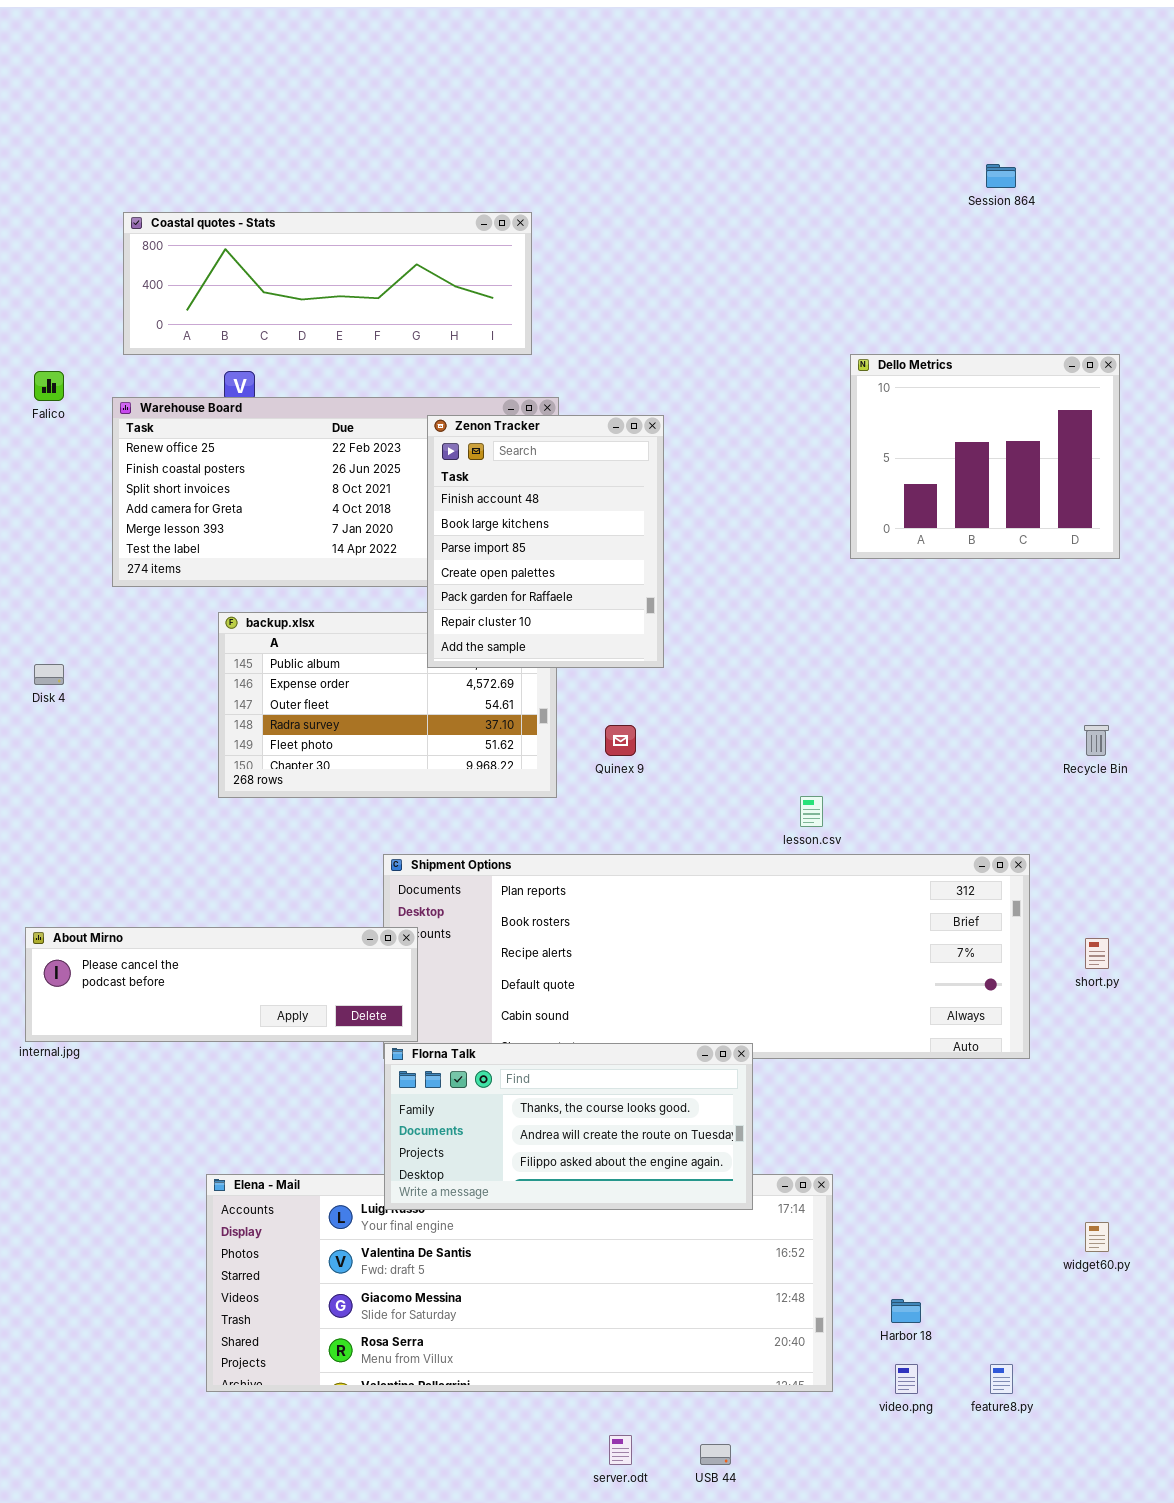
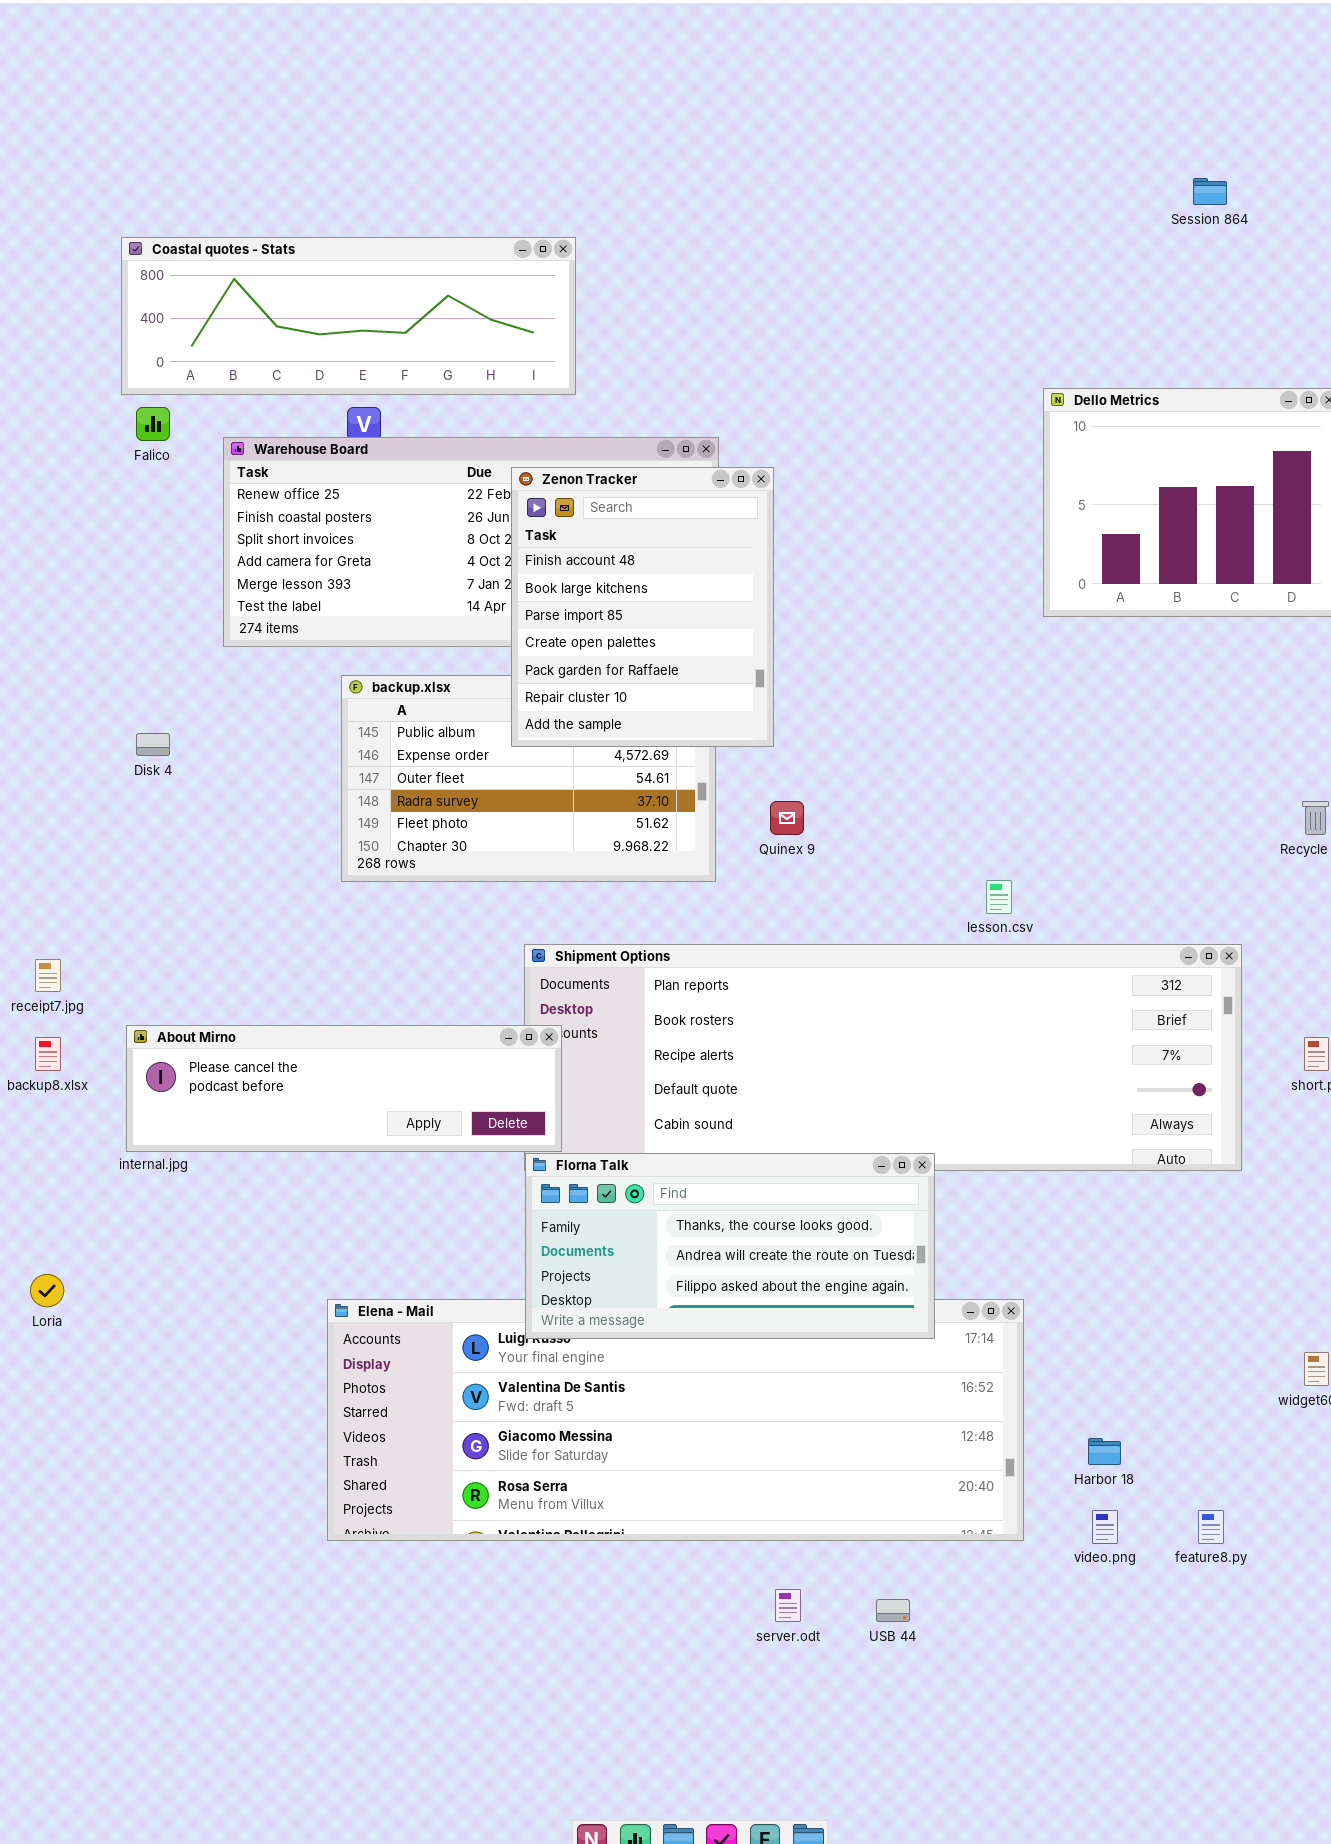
Coastal quotes - Stats: [123,212,532,355] -> [121,237,576,395], moved
Zenon Tracker: [427,415,664,668] -> [511,467,774,747], moved

